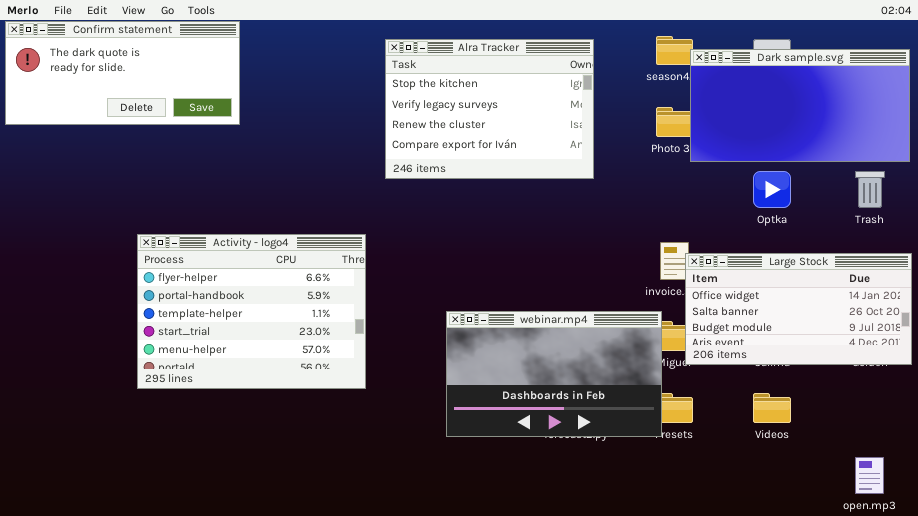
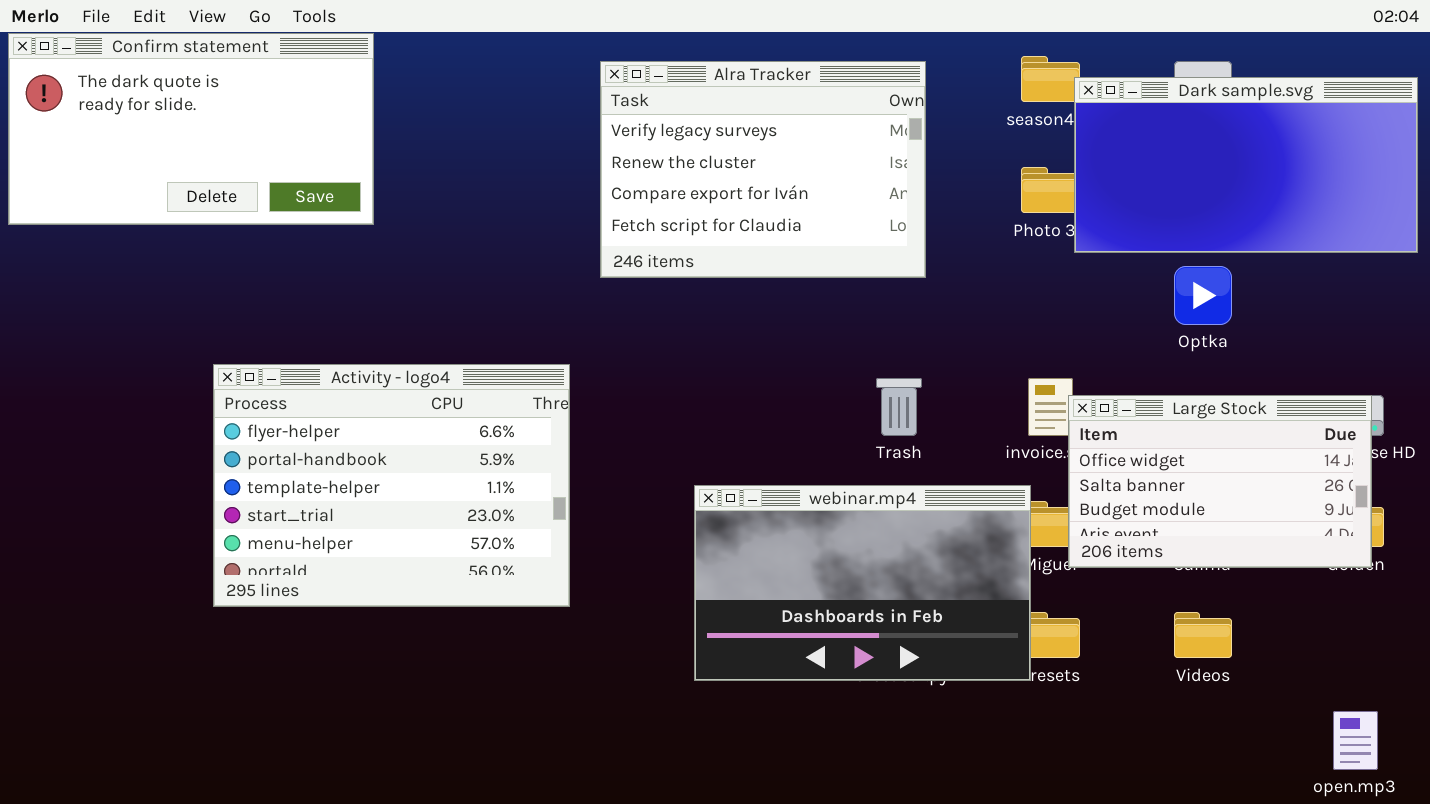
Confirm statement: [5,21,240,125] -> [8,33,374,225], resized
Alra Tracker: [385,39,594,179] -> [600,61,926,278], scrolled down 1 row
Trash: [855,171,885,208] -> [876,378,922,436], moved
Large Stock: [685,253,912,365] -> [1068,395,1372,568], resized

